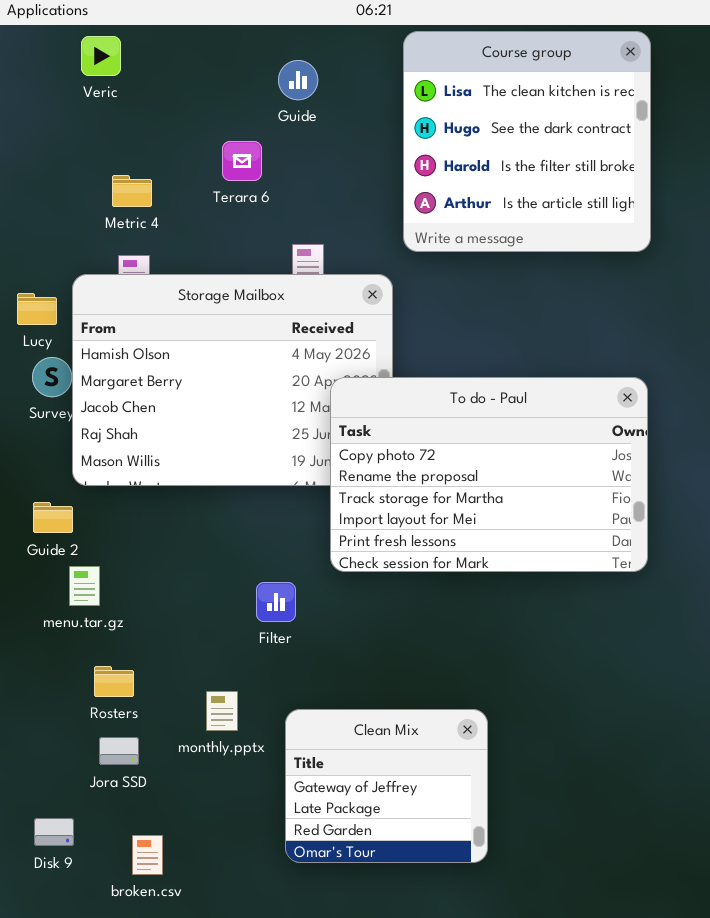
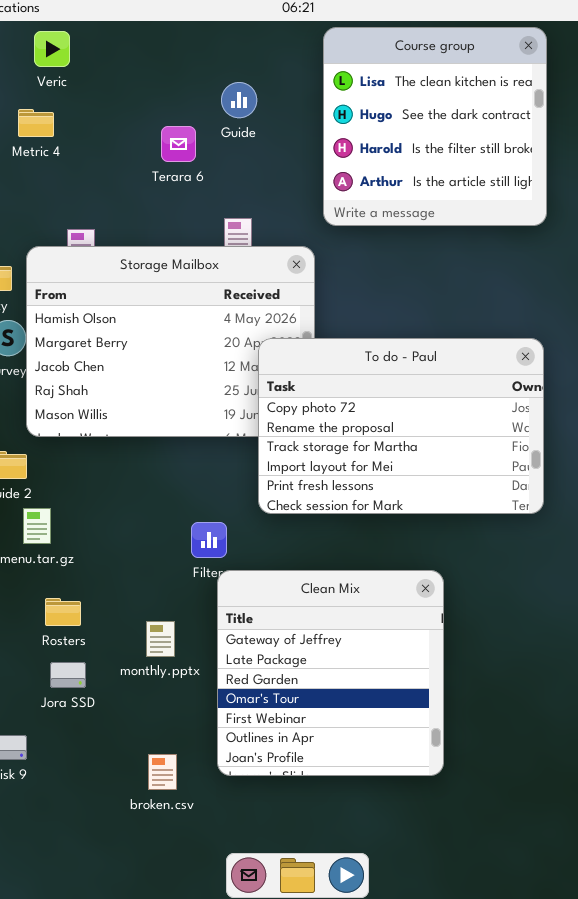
Guide: [278,60,318,100] -> [221,82,257,118], moved
Metric 4: [112,175,152,207] -> [18,109,54,137], moved
Clean Mix: [285,709,488,863] -> [217,570,444,776], resized
broken.csv: [132,835,163,875] -> [148,754,177,790], moved

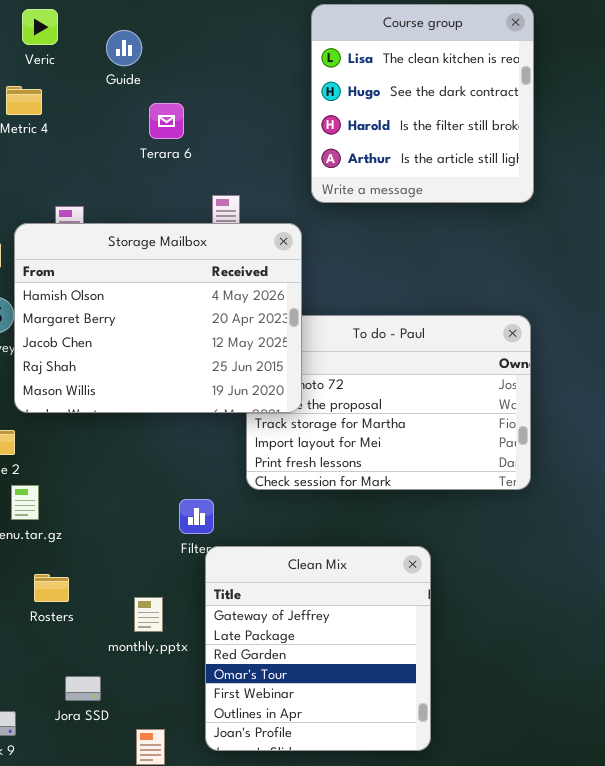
Guide: [221,82,257,118] -> [106,30,142,66], moved
Storage Mailbox: [26,246,315,437] -> [14,223,302,413], raised
Jora SSD: [50,662,86,688] -> [65,676,101,701], moved

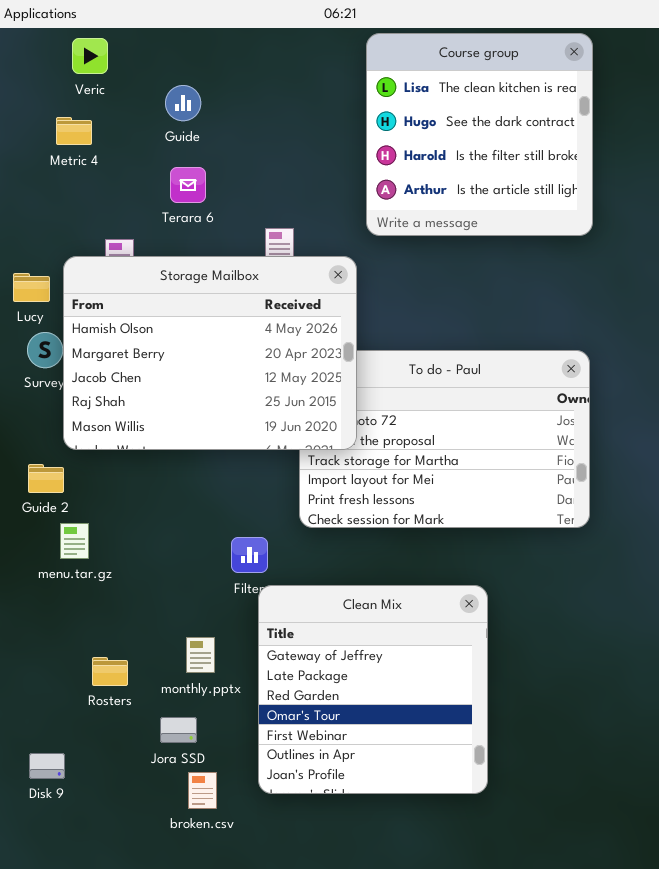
Guide: [106,30,142,66] -> [165,85,201,121], moved
Terara 6: [149,103,184,139] -> [170,167,206,203], moved
Rosters: [34,574,69,602] -> [92,657,128,686], moved
Jora SSD: [65,676,101,701] -> [160,717,197,743], moved

